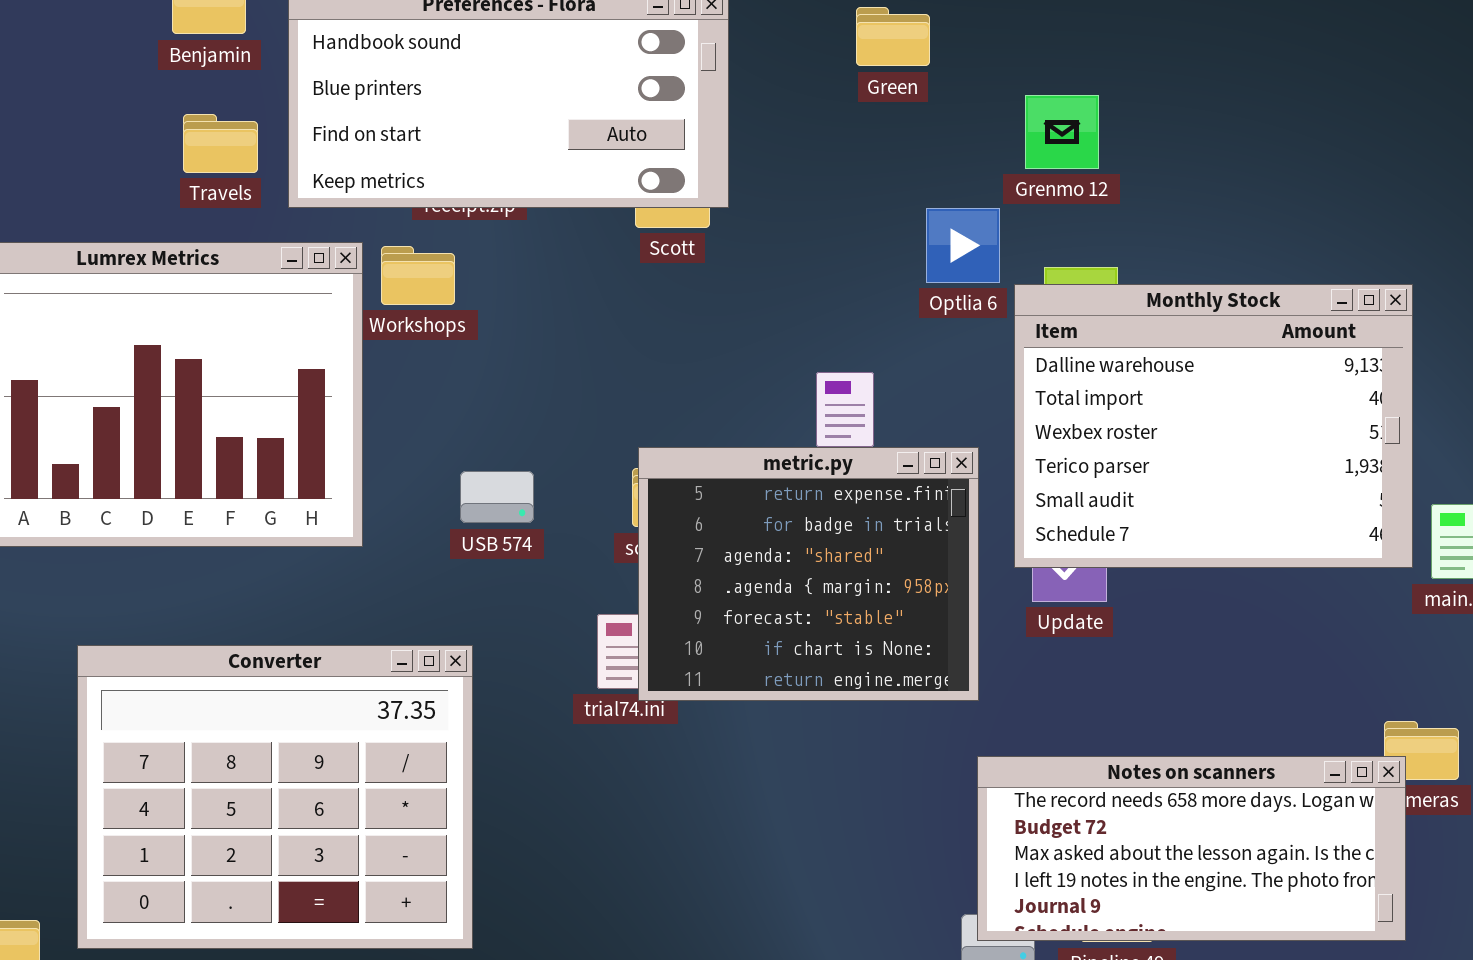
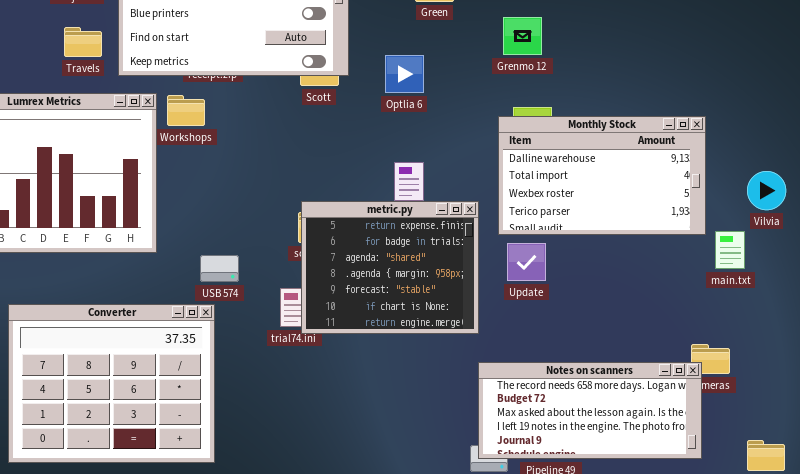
Optlia 6: [926,208,1000,283] -> [385,55,424,93], moved
Monthly Stock: [1014,284,1413,568] -> [498,116,706,235], resized
USB 574: [460,471,534,523] -> [200,255,239,282], moved

